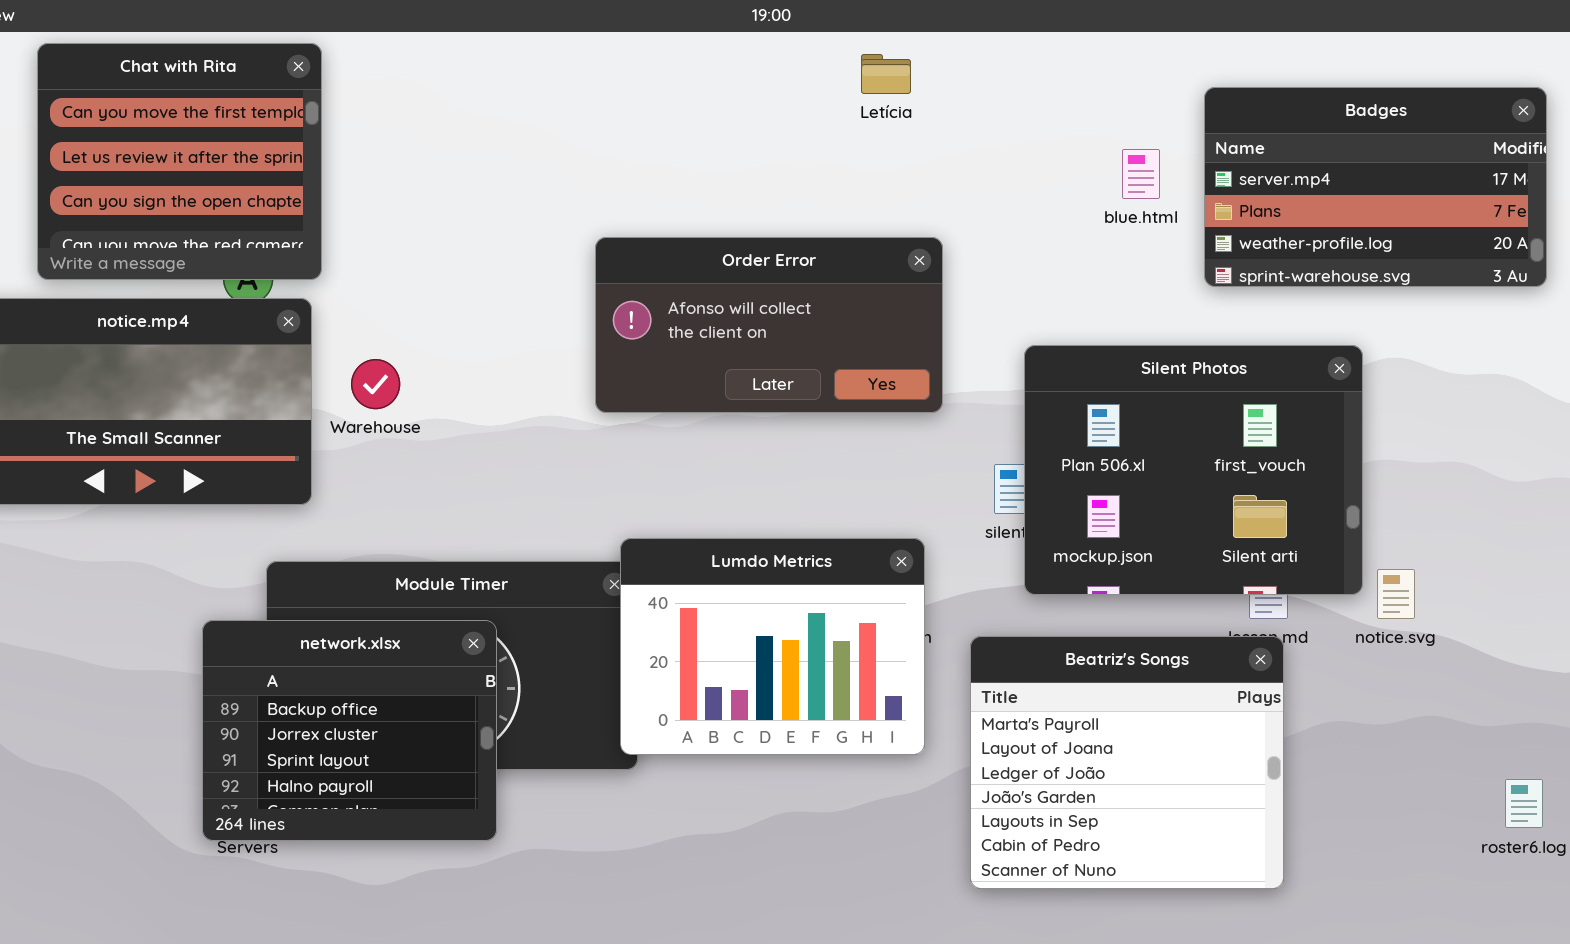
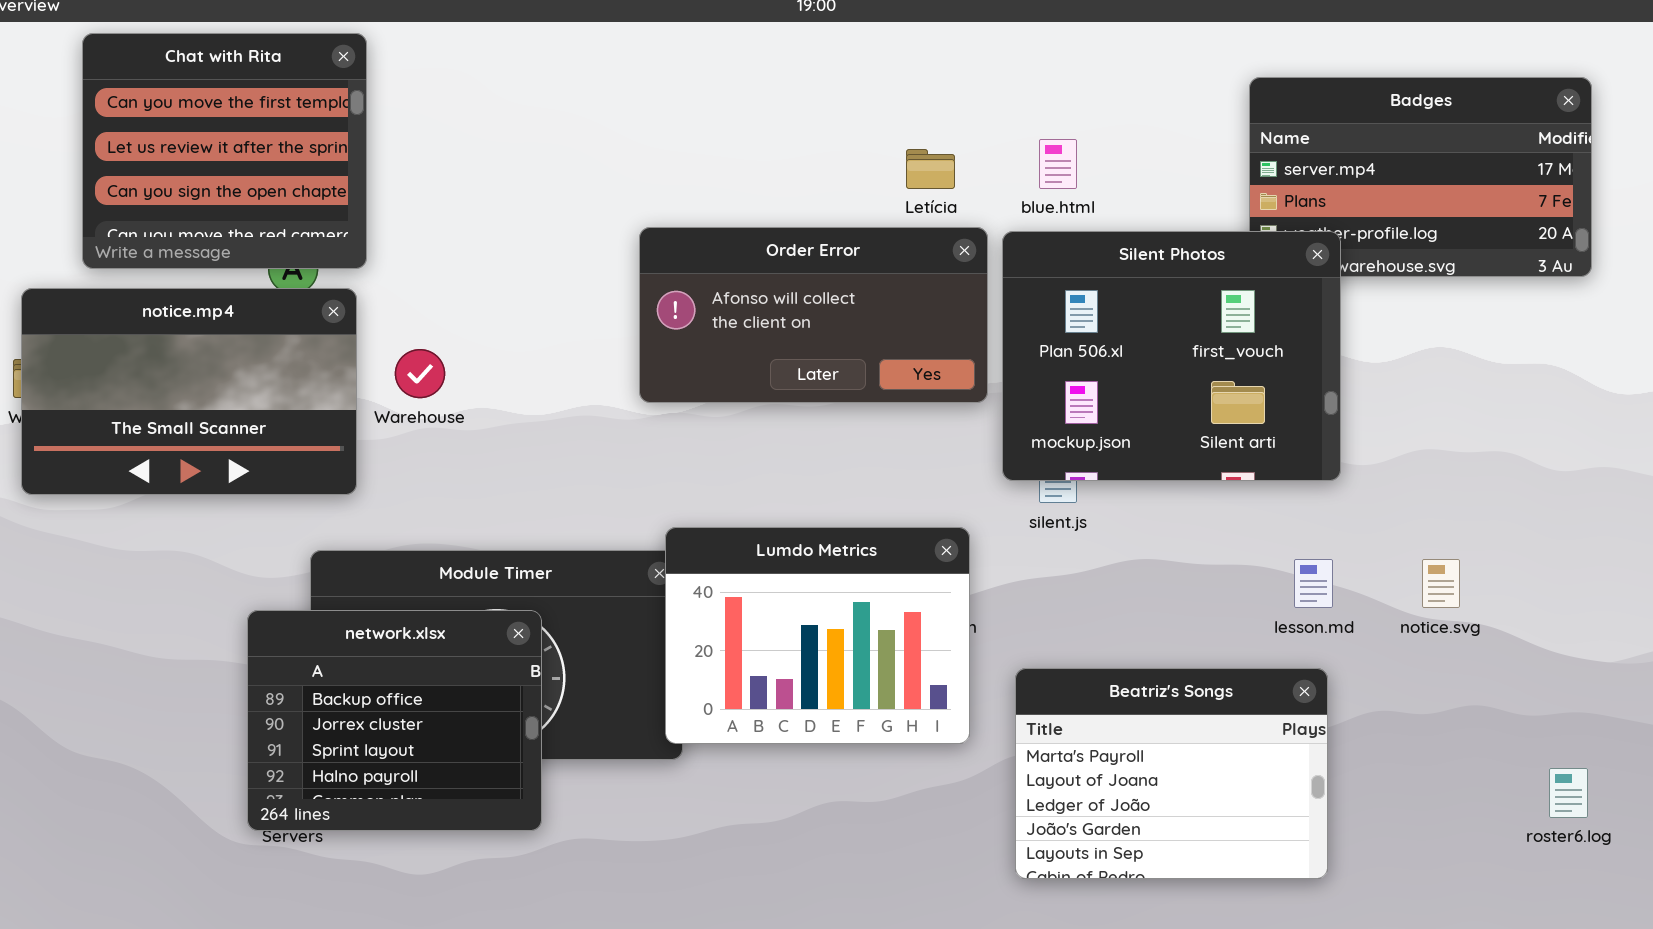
Letícia: [861,54,911,94] -> [906,149,955,189], moved
blue.html: [1122,149,1160,199] -> [1039,139,1077,189], moved
Silent Photos: [1024,345,1363,595] -> [1002,231,1341,481], moved
Beatriz's Songs: [970,636,1284,889] -> [1015,668,1328,879], resized

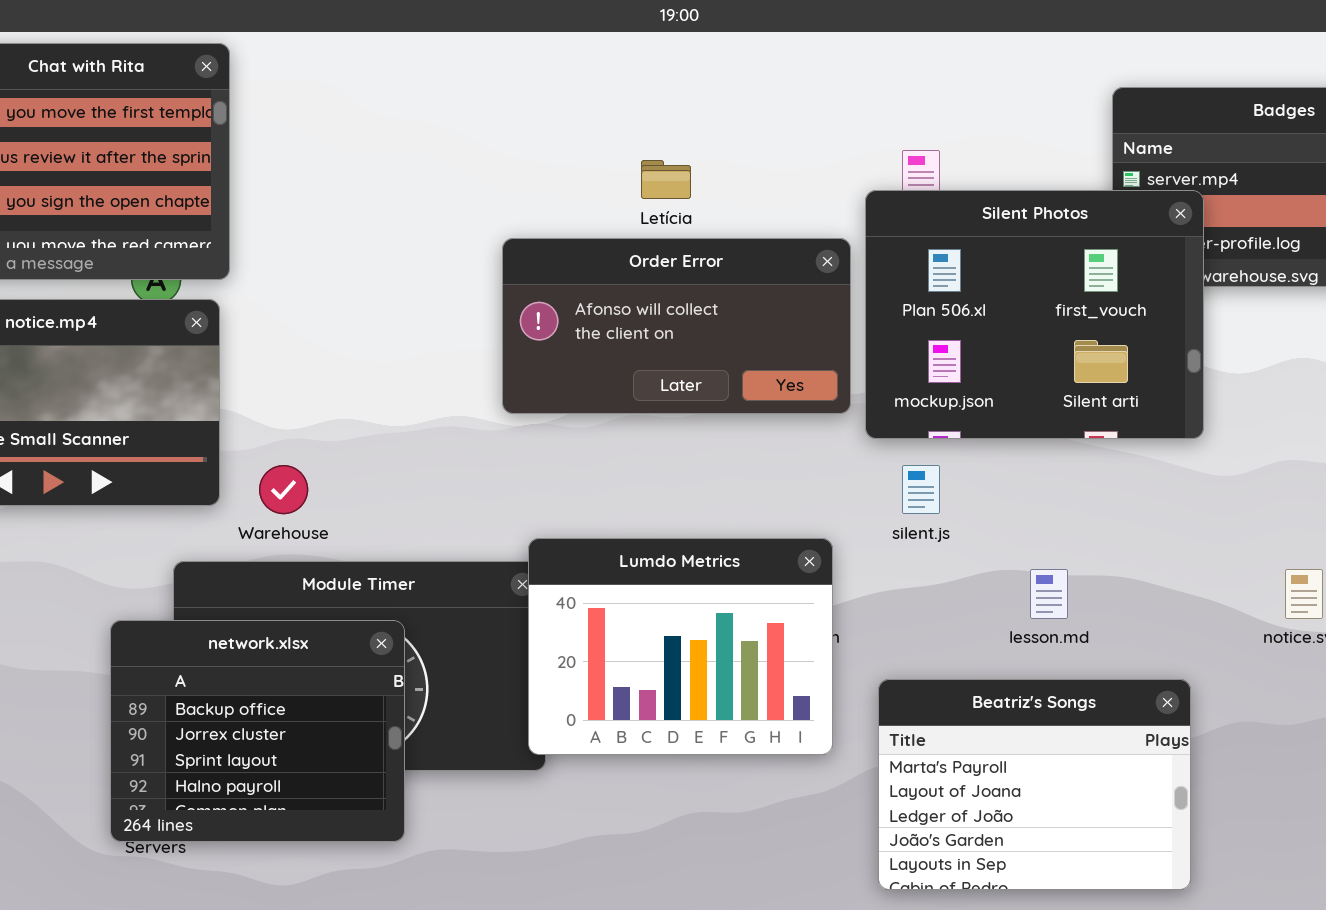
Letícia: [906,149,955,189] -> [641,160,691,199], moved
Silent Photos: [1002,231,1341,481] -> [865,190,1204,439], moved
Warehouse: [395,349,445,398] -> [259,465,308,514], moved
lesson.md: [1294,559,1333,608] -> [1030,569,1068,619], moved

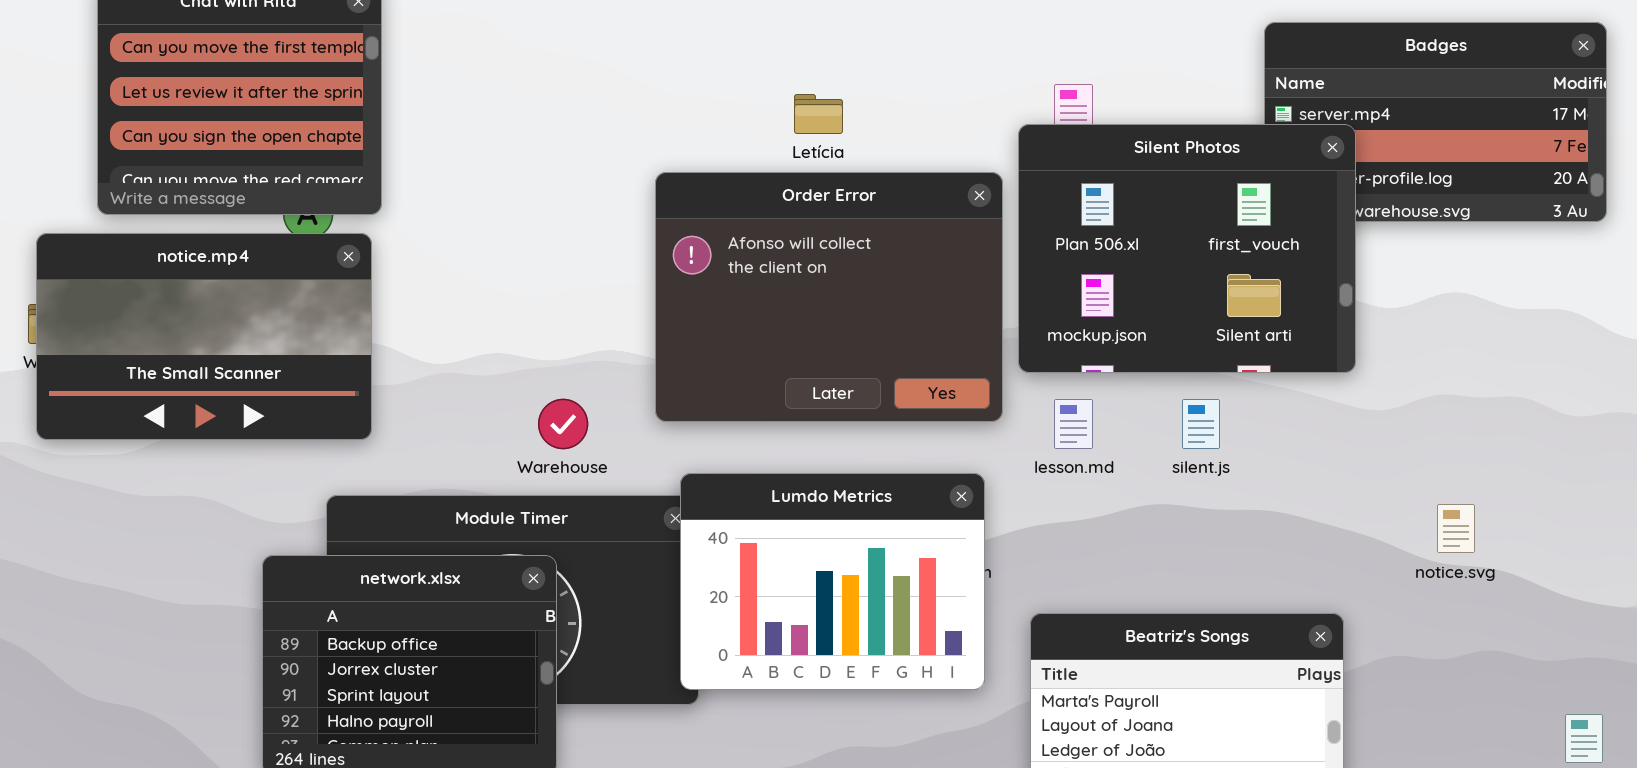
Order Error: [502,238,851,414] -> [655,172,1003,422], resized
Warehouse: [259,465,308,514] -> [538,399,588,449], moved
silent.js: [902,465,940,514] -> [1182,399,1220,449], moved
lesson.md: [1030,569,1068,619] -> [1054,399,1093,449], moved

